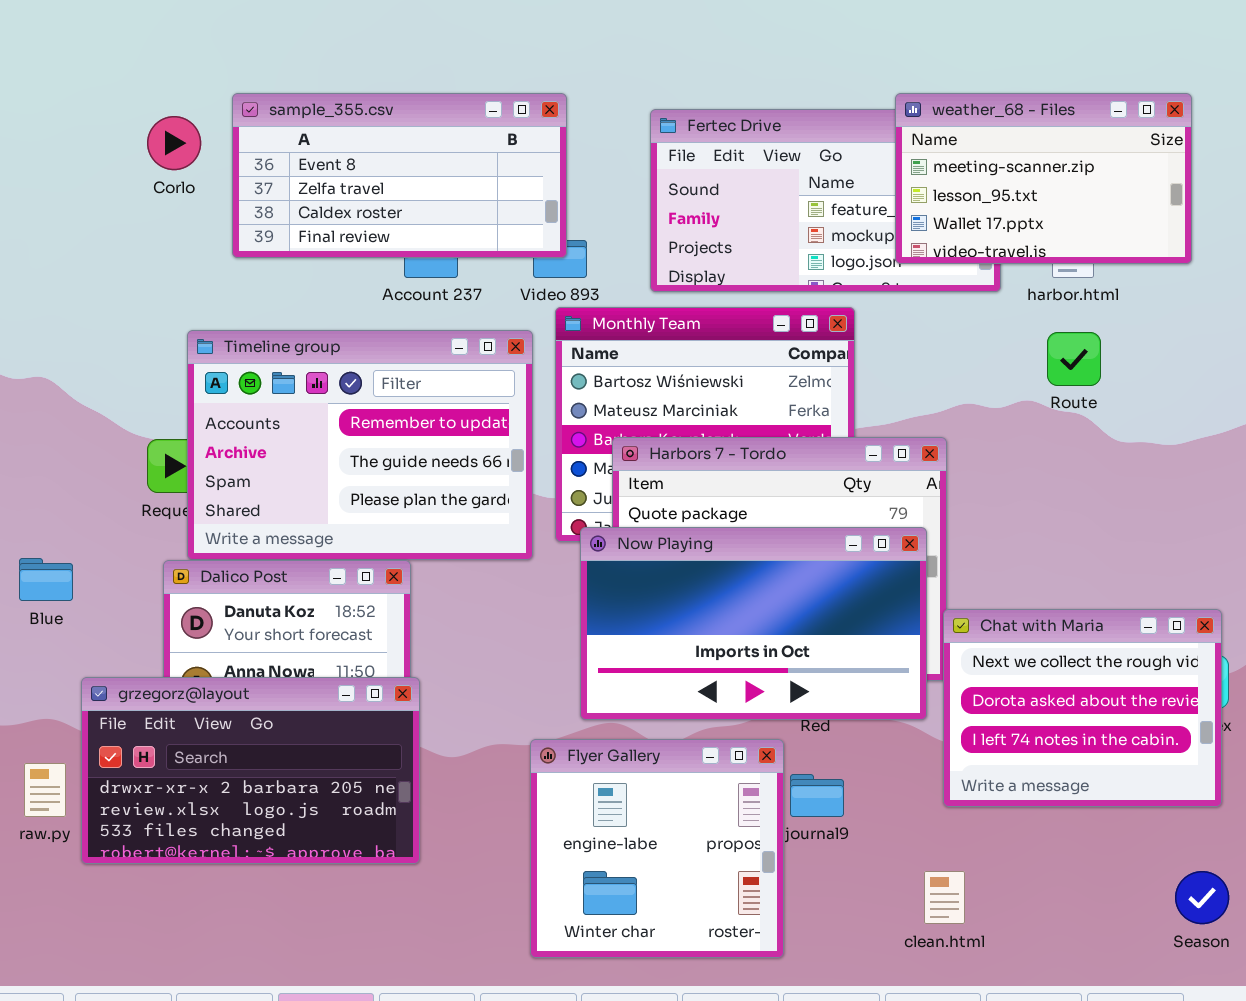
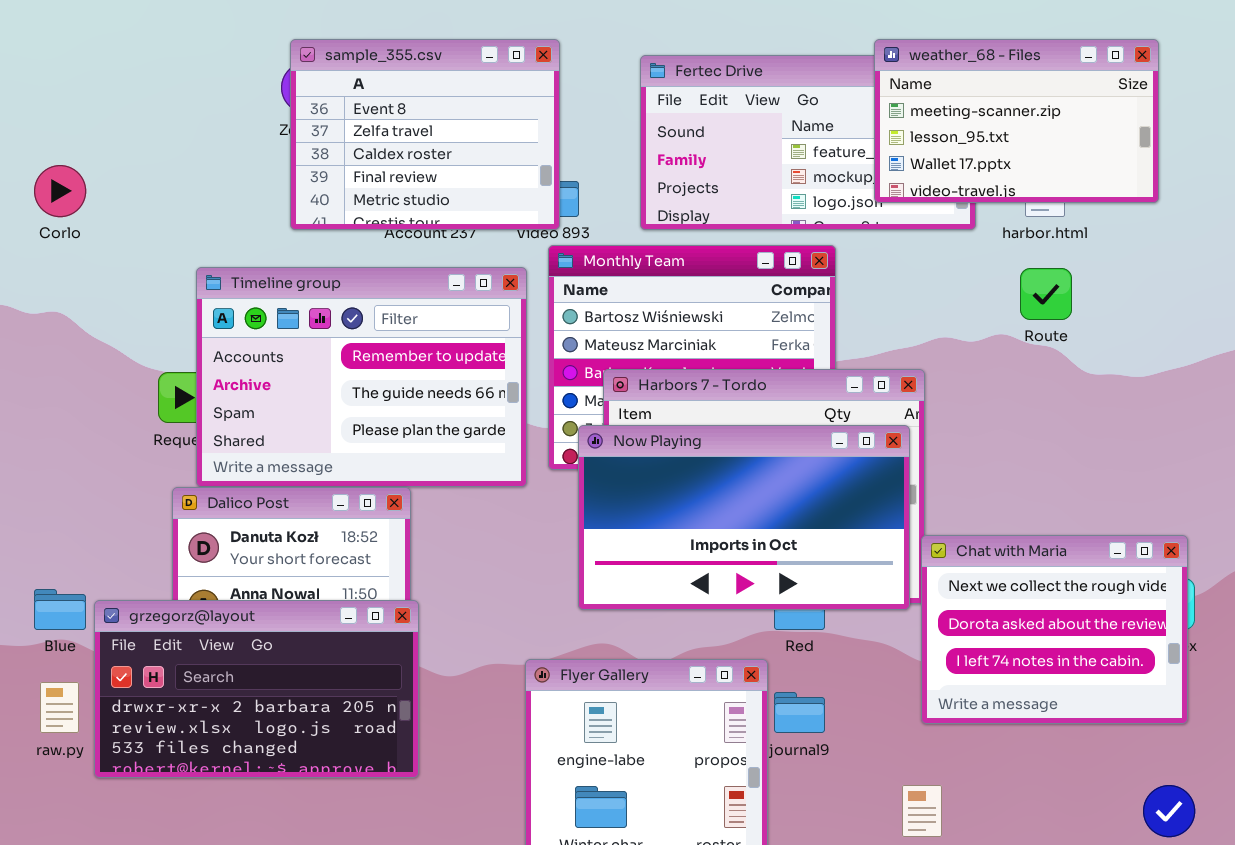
sample_355.csv: [232,93,567,258] -> [290,39,560,230], resized
Corlo: [147,116,201,170] -> [34,165,86,217], moved
Now Playing: [580,527,927,720] -> [578,425,910,610], moved
Blue: [19,558,73,601] -> [34,589,86,630], moved

